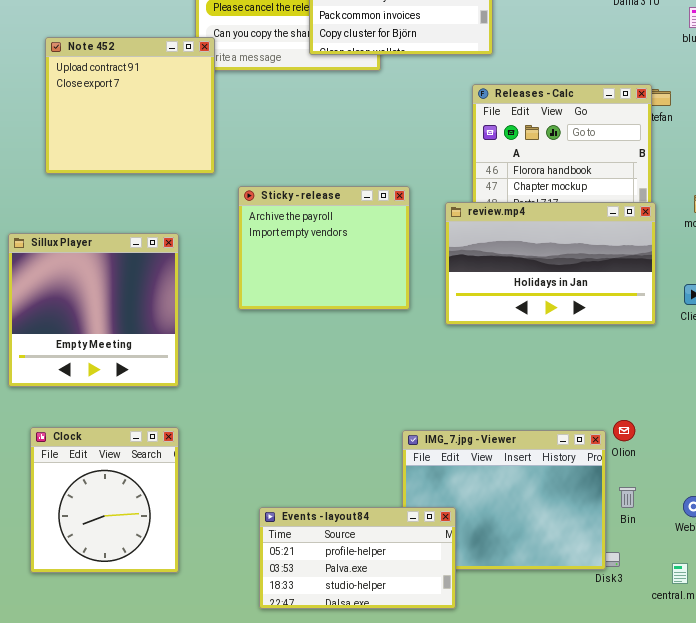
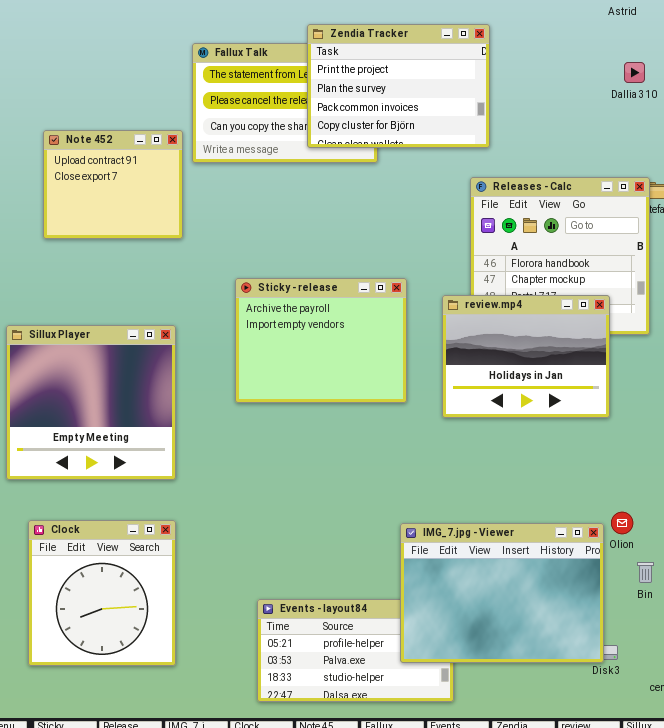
Note 452: [45,37,215,174] -> [43,130,183,239], resized
review.mp4: [445,202,656,325] -> [442,295,610,418], resized
IMG_7.jpg - Viewer: [402,430,606,570] -> [400,523,604,663], raised
Bin: [619,487,636,508] -> [637,562,654,583], moved

